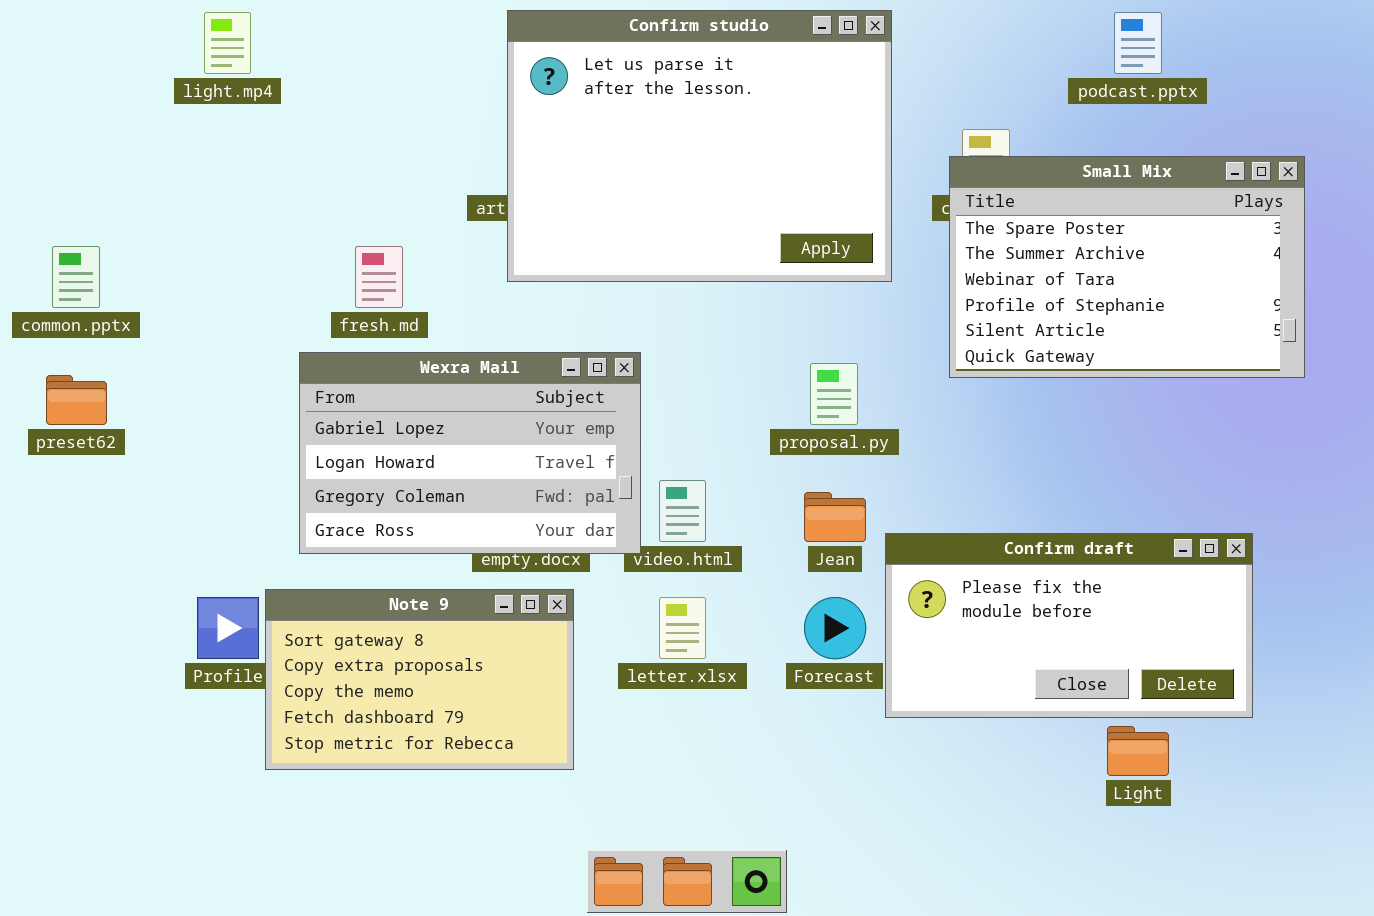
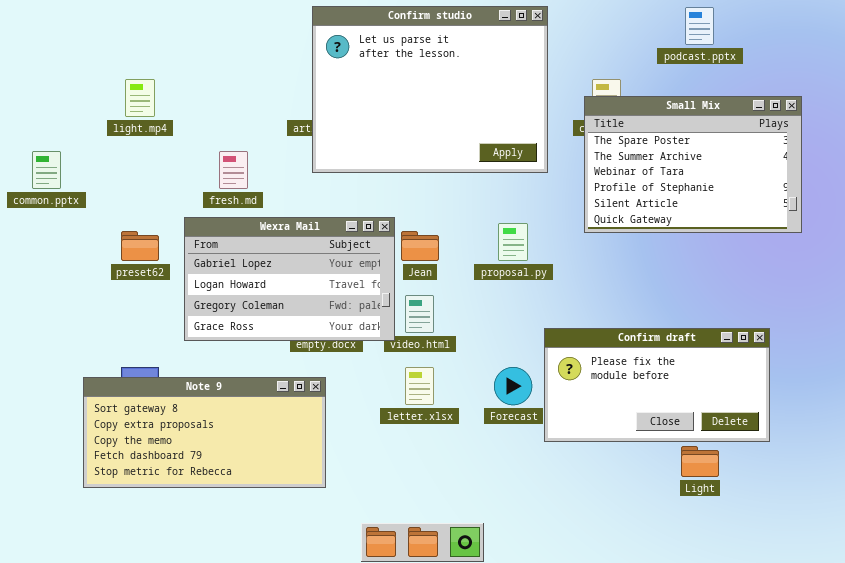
light.mp4: [204,12,251,74] -> [125,79,155,117], moved
preset62: [46,375,107,425] -> [121,231,159,261], moved
Jean: [804,492,866,542] -> [401,231,439,261], moved
Note 9: [265,589,574,770] -> [83,377,326,488], moved, resized

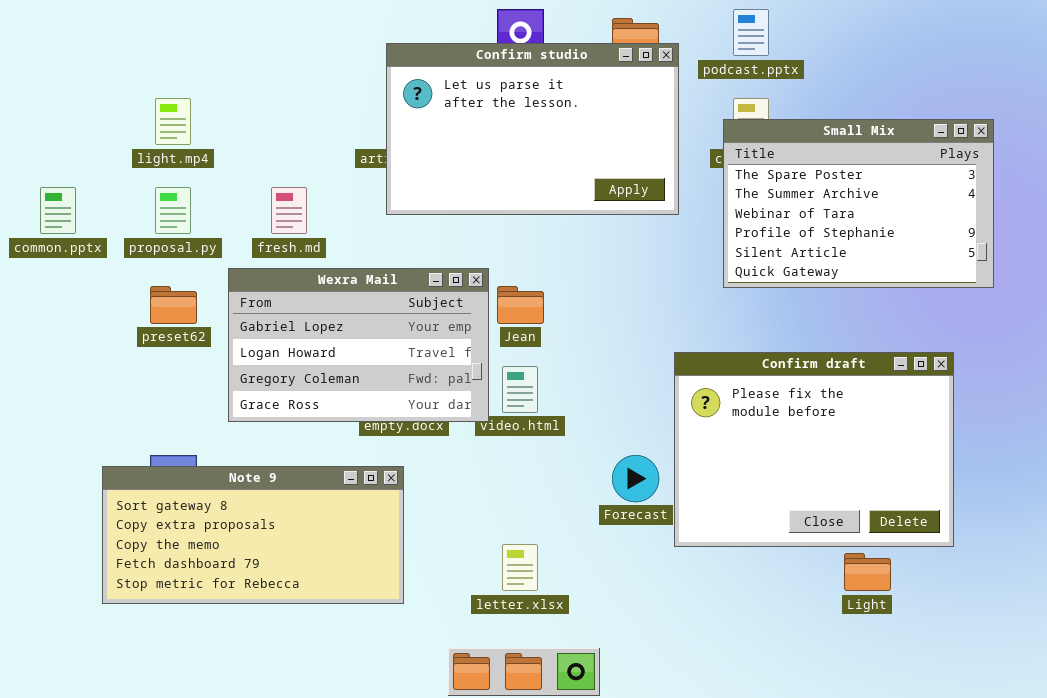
Confirm studio: [312,6,548,173] -> [386,43,679,215], resized
podcast.pptx: [685,7,714,45] -> [733,9,769,56], moved
proposal.py: [498,223,528,261] -> [155,187,191,234], moved
Confirm draft: [544,328,770,442] -> [674,352,954,547], resized
letter.xlsx: [405,367,434,405] -> [502,544,538,591], moved

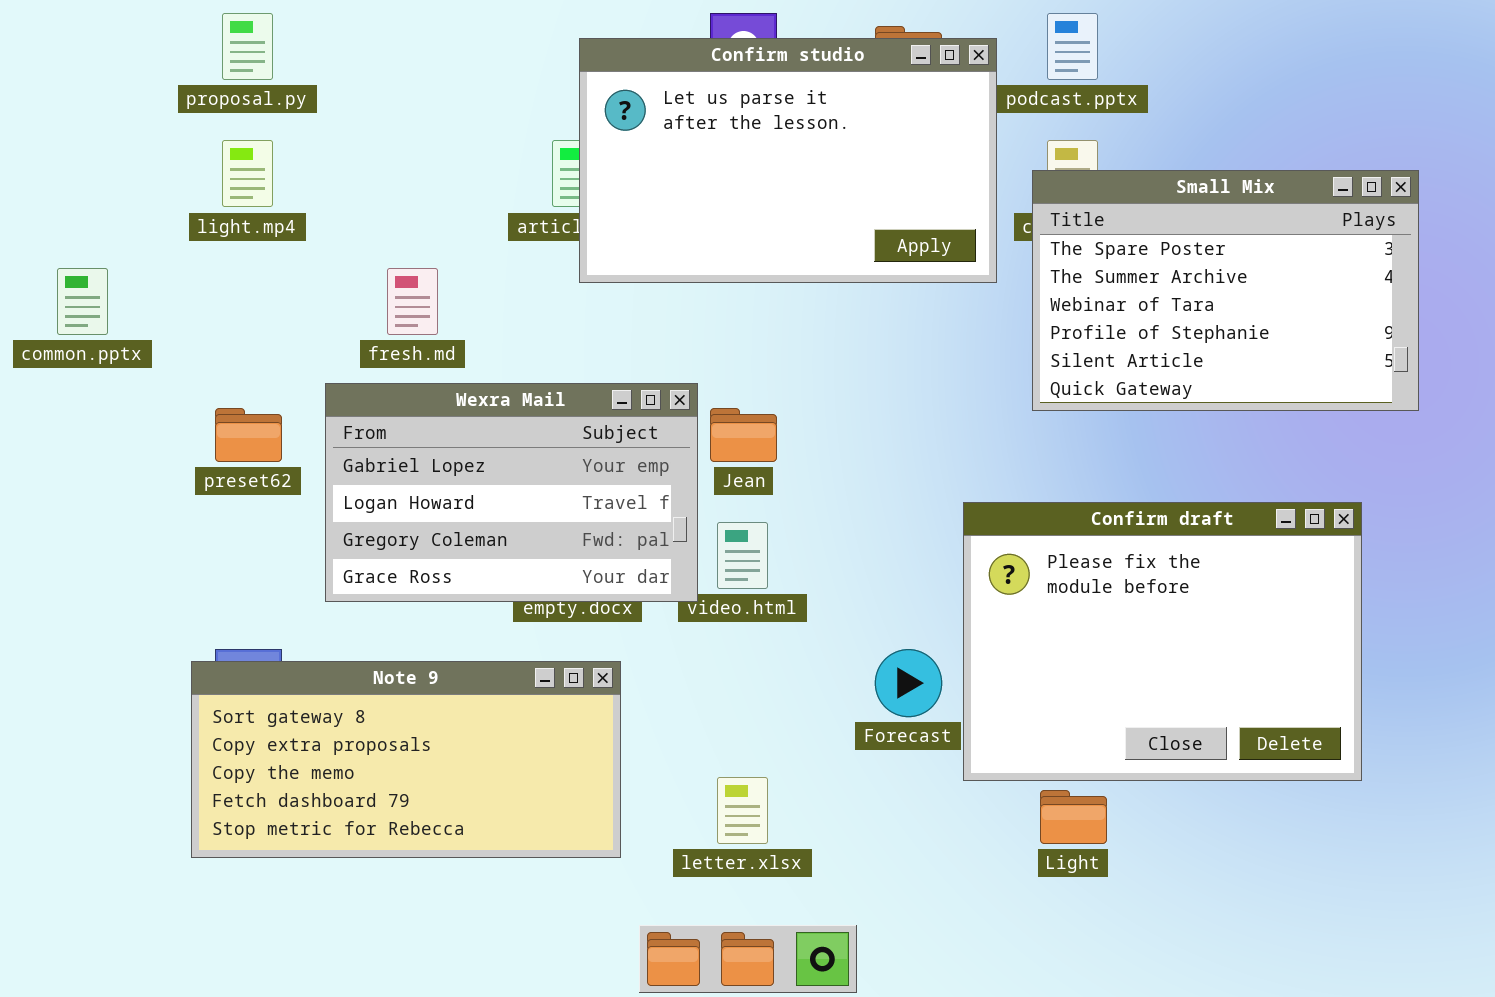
Confirm studio: [386,43,679,215] -> [579,38,997,283], moved
proposal.py: [155,187,191,234] -> [222,13,273,80], moved
Note 9: [102,466,404,604] -> [191,661,621,858], moved
Light: [844,553,891,591] -> [1040,790,1107,844], moved

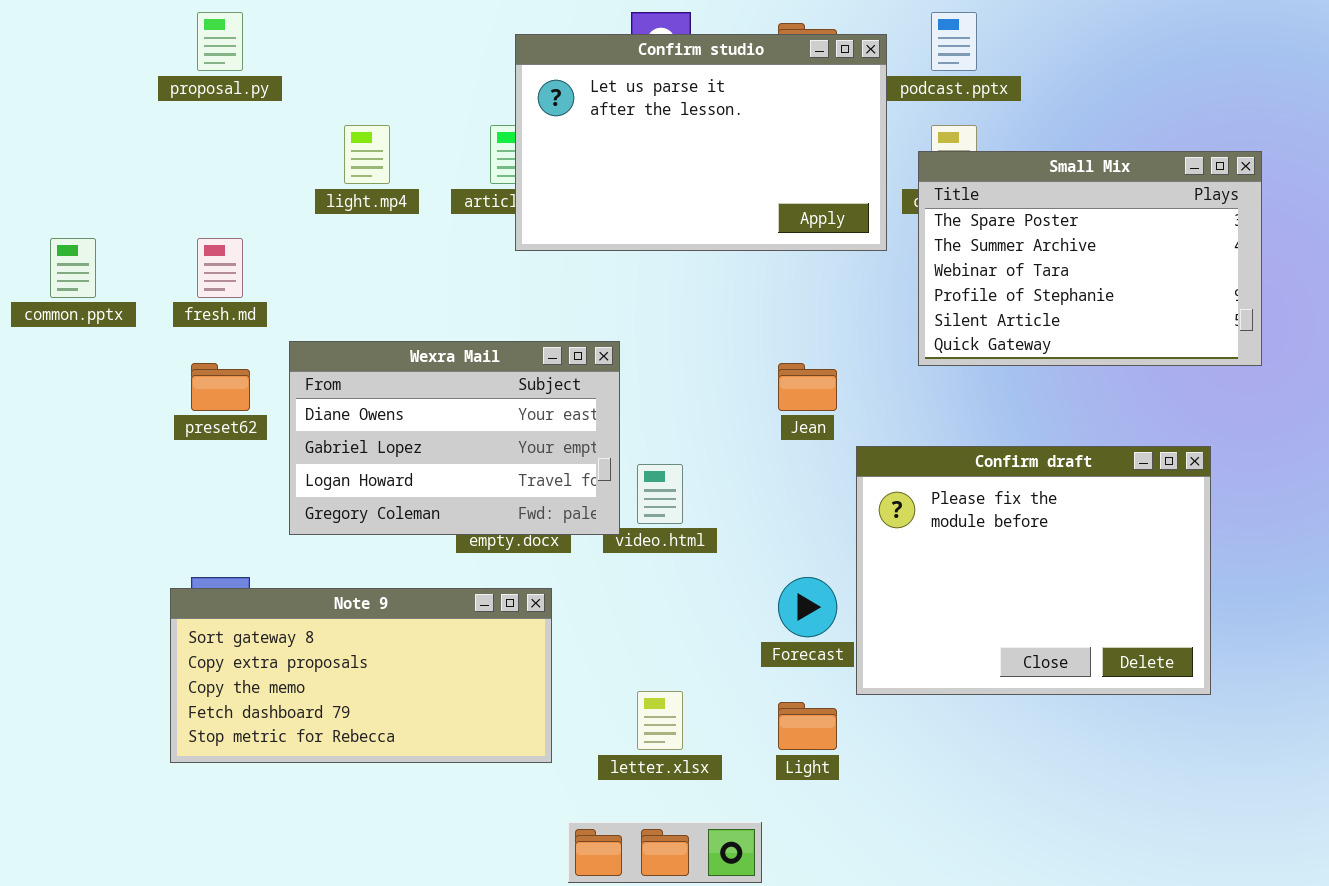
light.mp4: [222,140,273,207] -> [344,125,390,184], moved
fresh.md: [387,268,438,335] -> [197,238,243,298], moved
Wexra Mail: [325,383,698,602] -> [289,341,620,535], scrolled up 1 row
Jean: [710,408,777,462] -> [778,363,837,411], moved
Light: [1040,790,1107,844] -> [778,702,837,750], moved

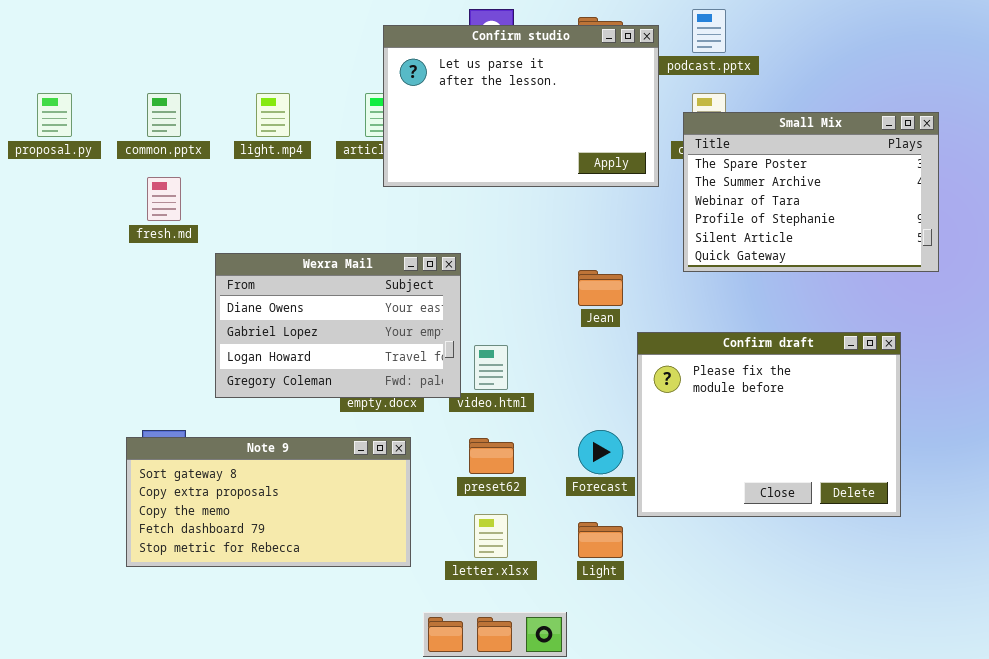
proposal.py: [197,12,243,71] -> [37,93,72,137], moved
common.pptx: [50,238,96,298] -> [147,93,181,137], moved
preset62: [191,363,250,411] -> [469,438,514,474], moved

